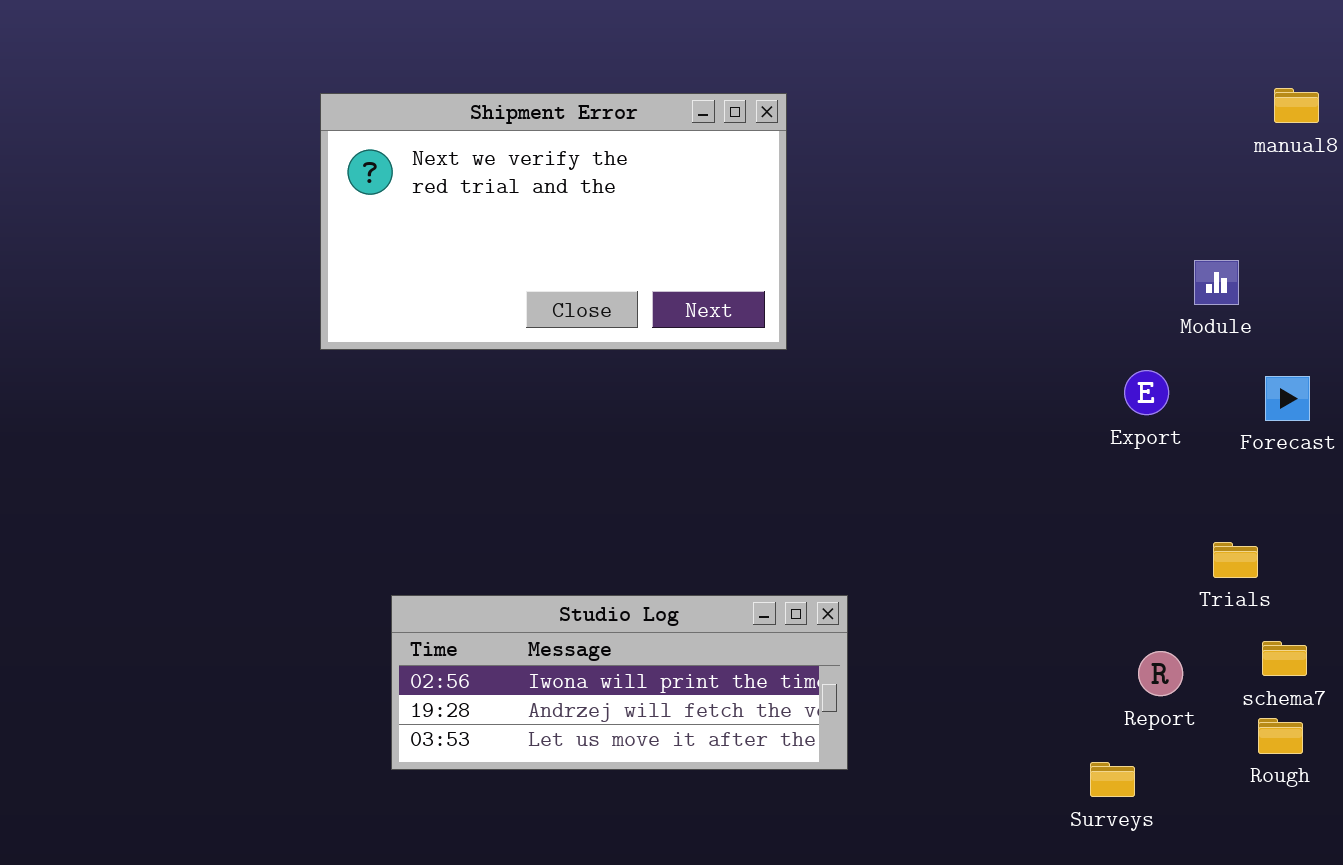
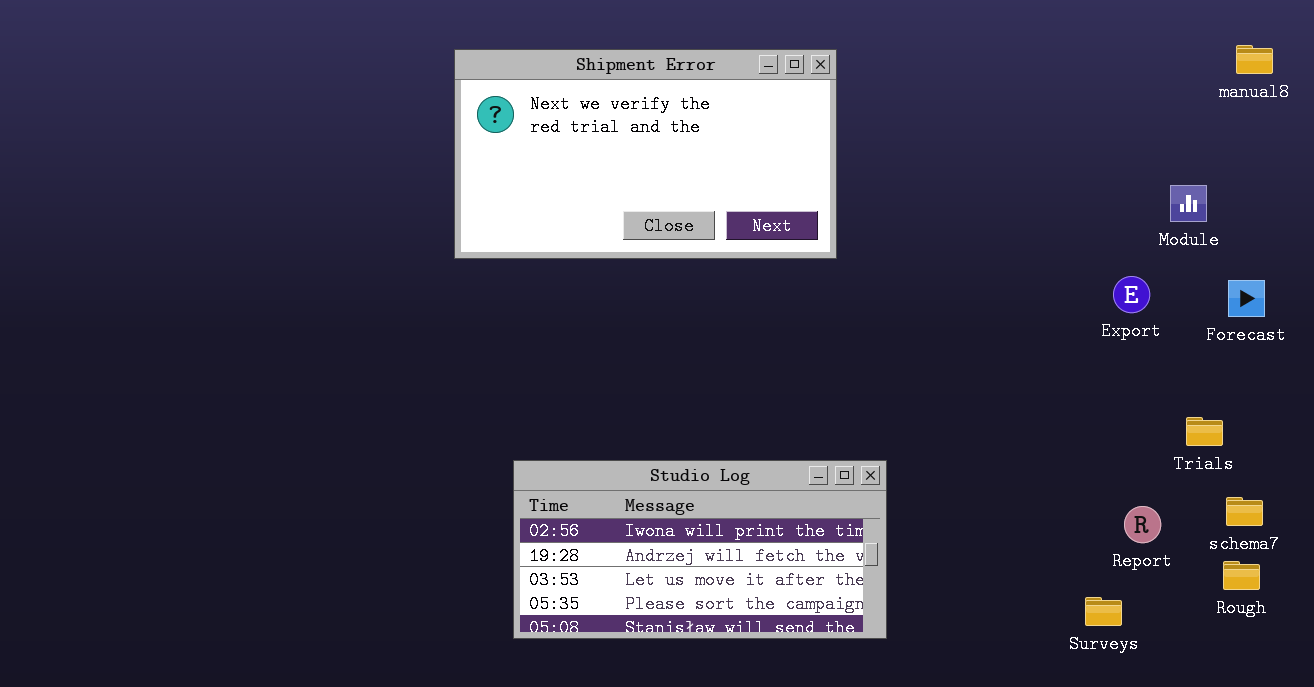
Studio Log: [391,595,848,770] -> [513,460,887,639], resized

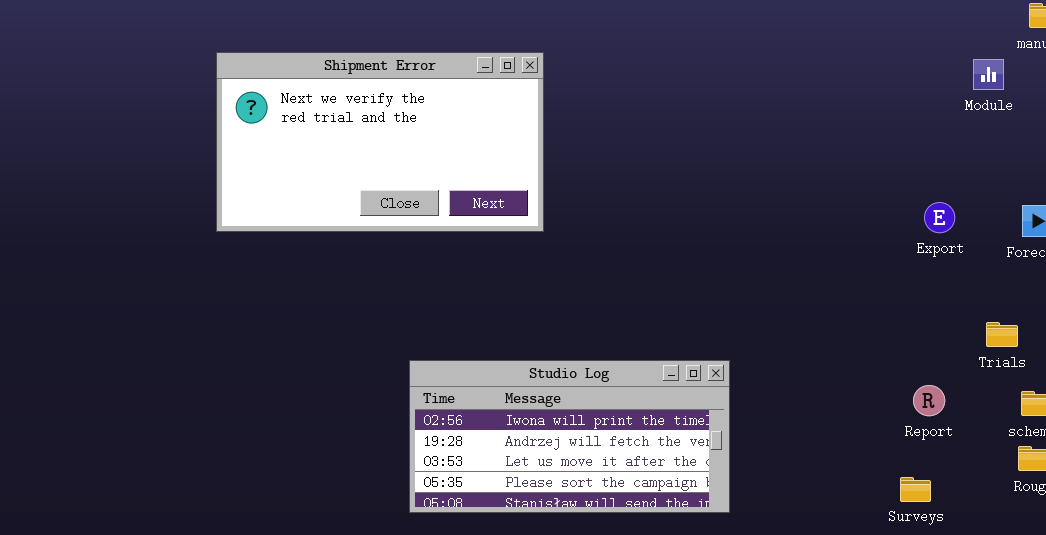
Shipment Error: [454,49,837,259] -> [216,52,544,232], moved
Module: [1170,185,1207,222] -> [973,59,1004,90], moved
Report: [1124,506,1161,543] -> [913,385,945,416], moved

